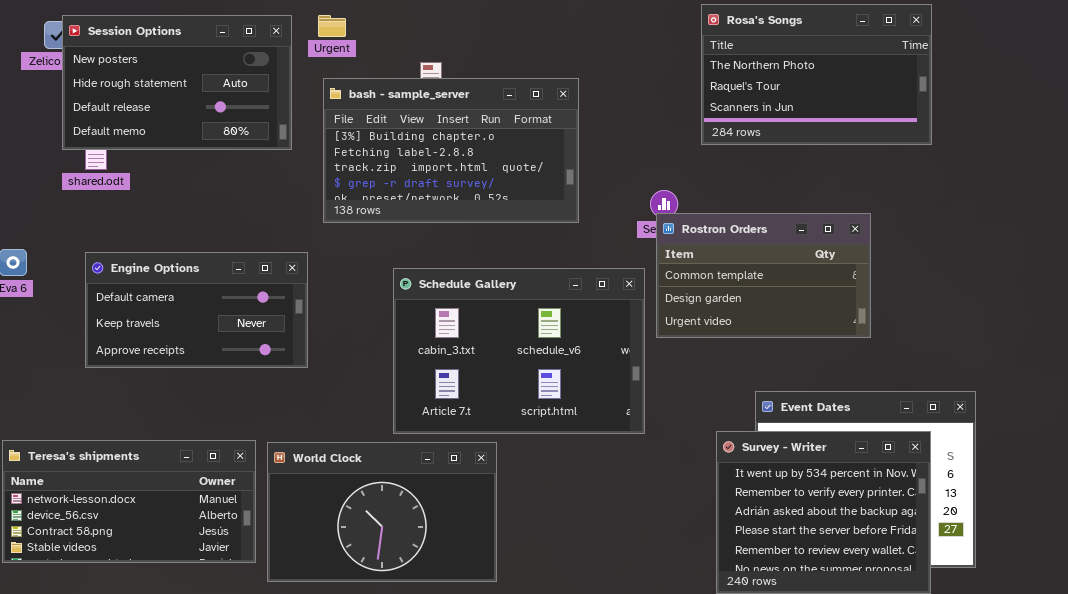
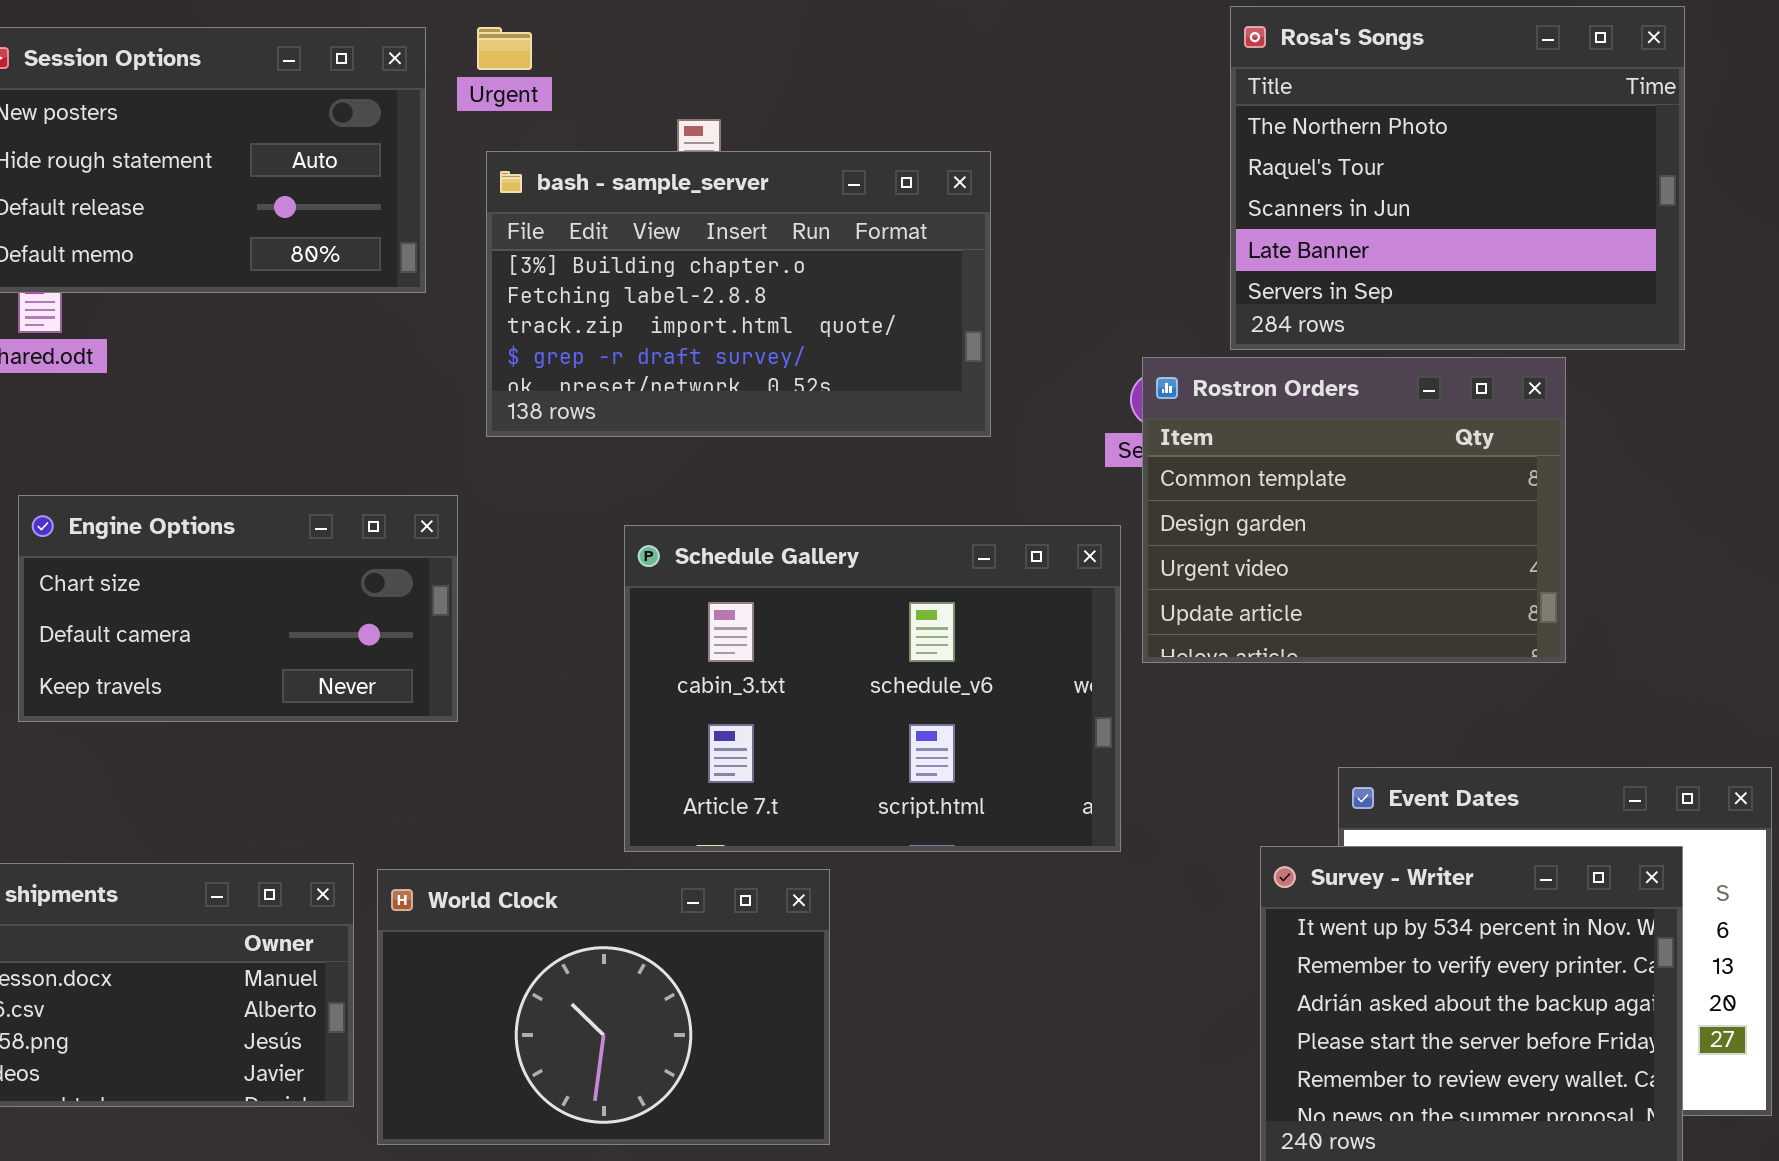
Rosa's Songs: [701,4,932,145] -> [1230,6,1685,350], resized
Rostron Orders: [656,213,871,338] -> [1142,357,1566,663], resized
Engine Options: [85,252,308,368] -> [18,495,458,722], scrolled up 1 row

